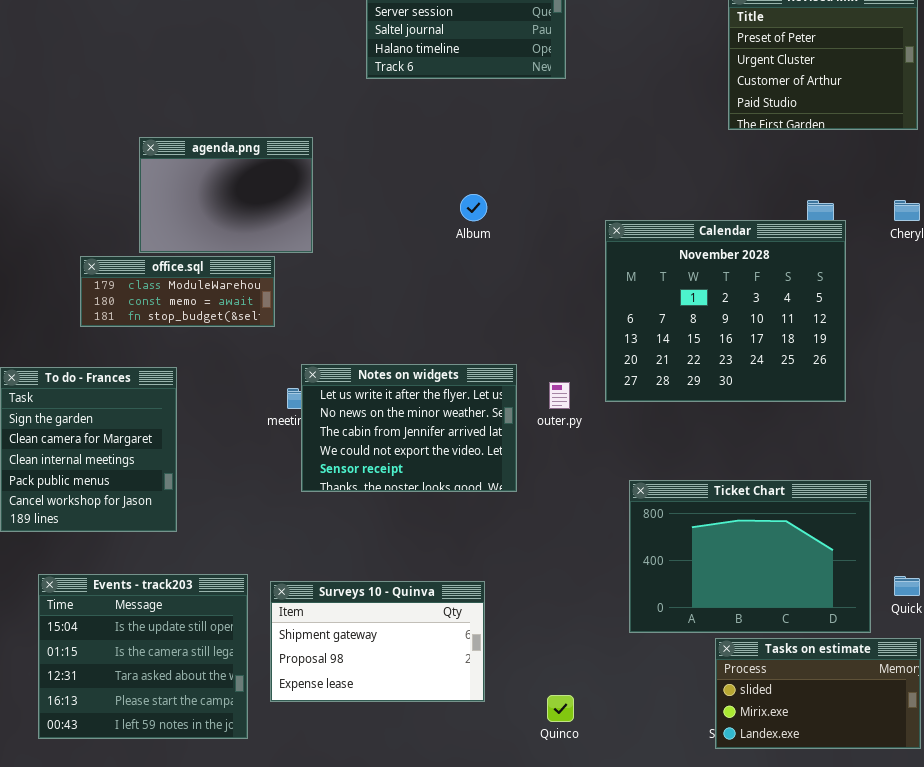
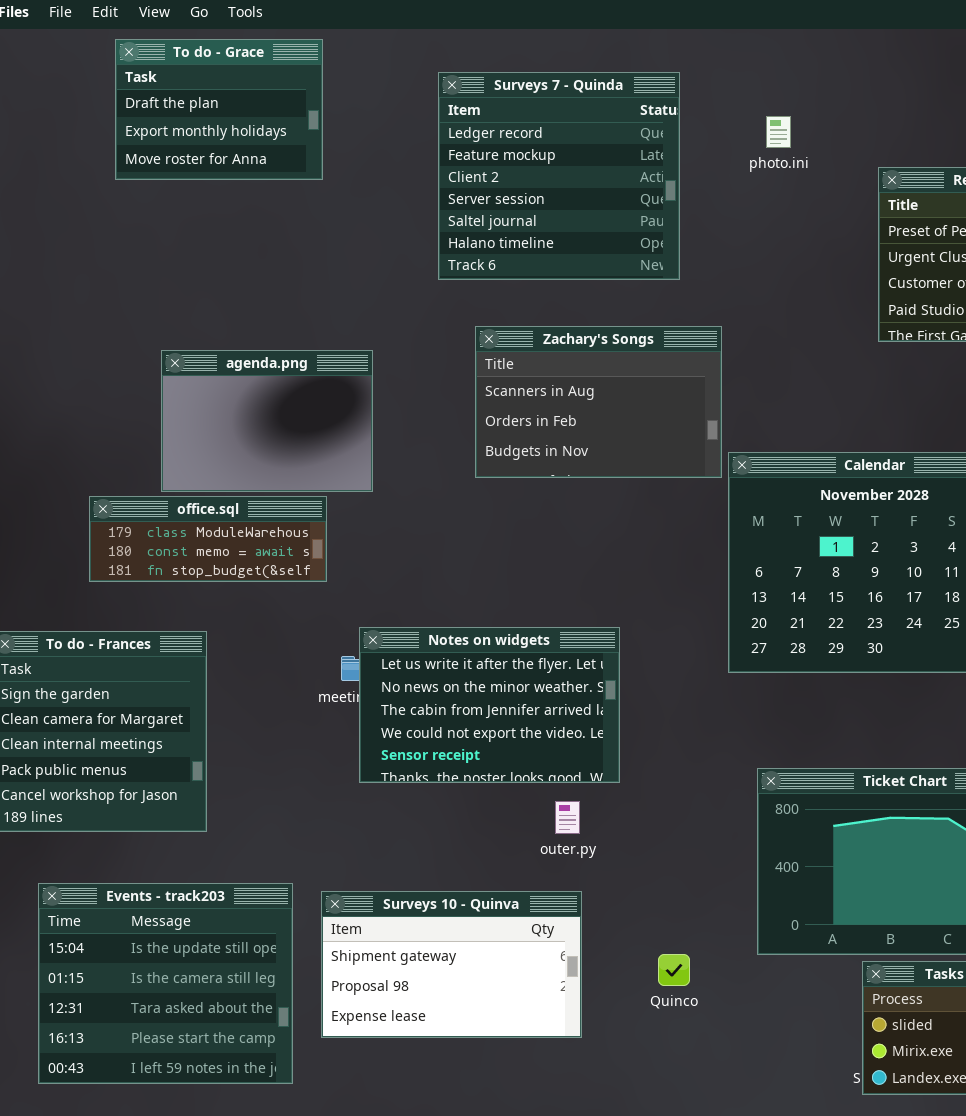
Zachary's Songs: none -> [475,326,722,478], opened
outer.py: [549,382,570,409] -> [555,801,580,834], moved
Quinco: [547,695,574,722] -> [658,954,690,986], moved

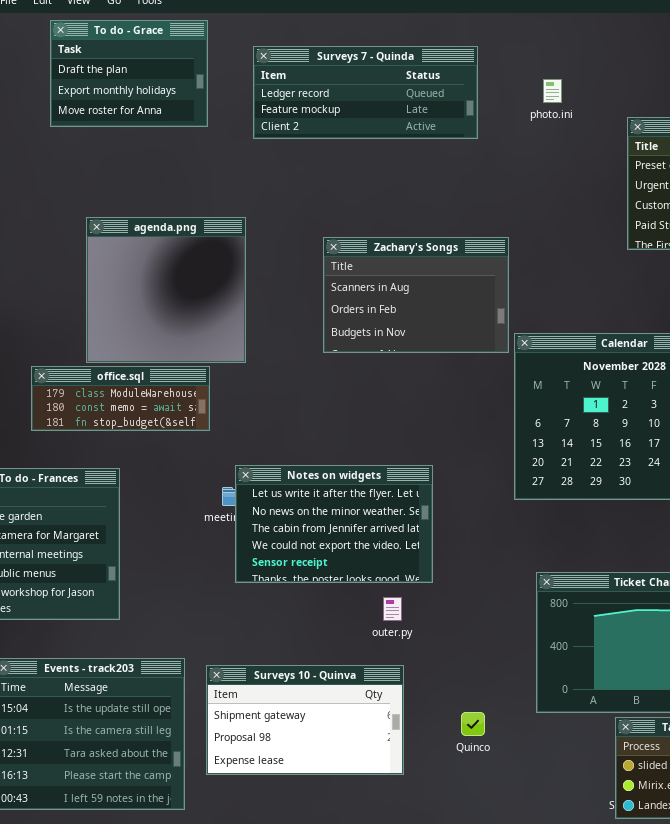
Surveys 7 - Quinda: [438,72,680,280] -> [253,46,478,139], resized
agenda.png: [161,350,373,492] -> [86,217,246,363], resized

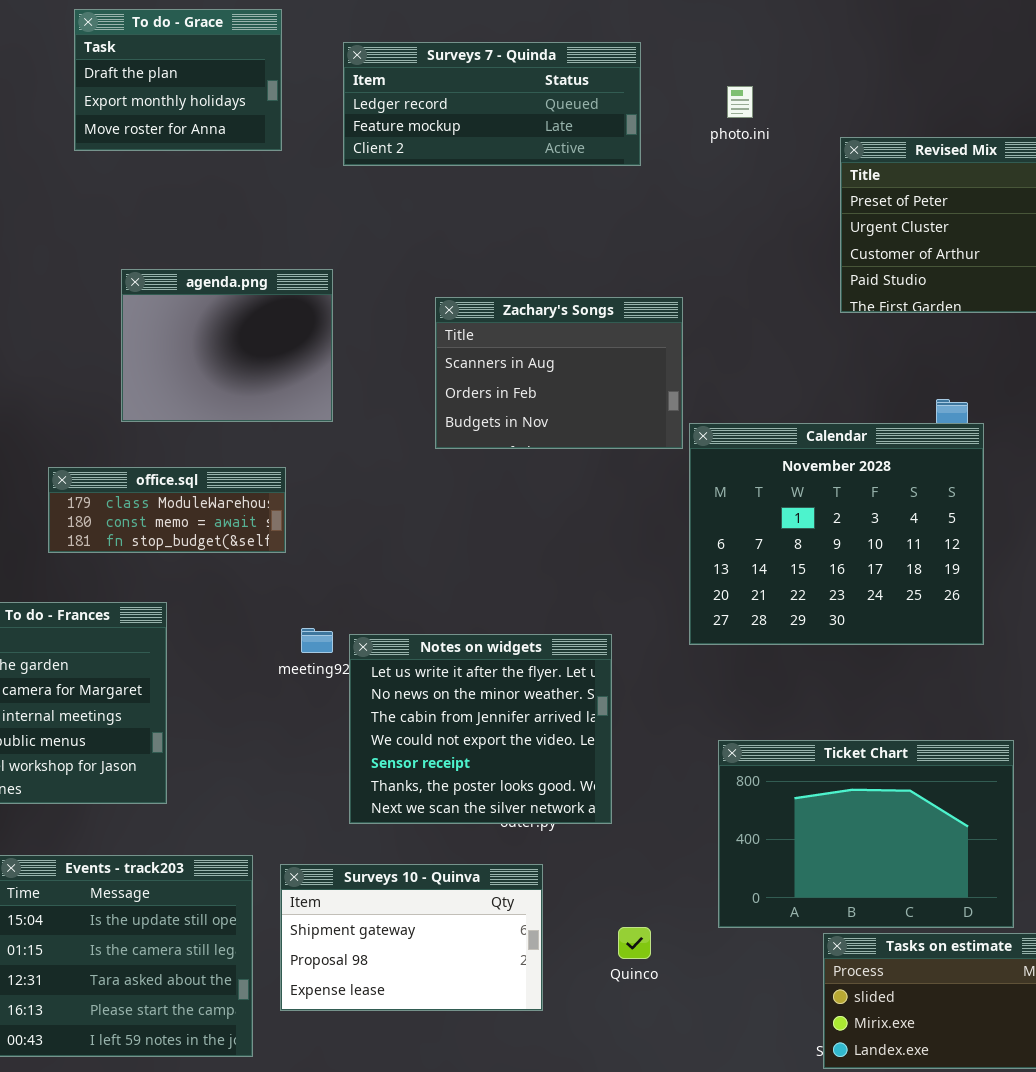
agenda.png: [86,217,246,363] -> [121,269,333,422], resized
Notes on widgets: [235,465,433,583] -> [349,634,612,824], moved, resized

